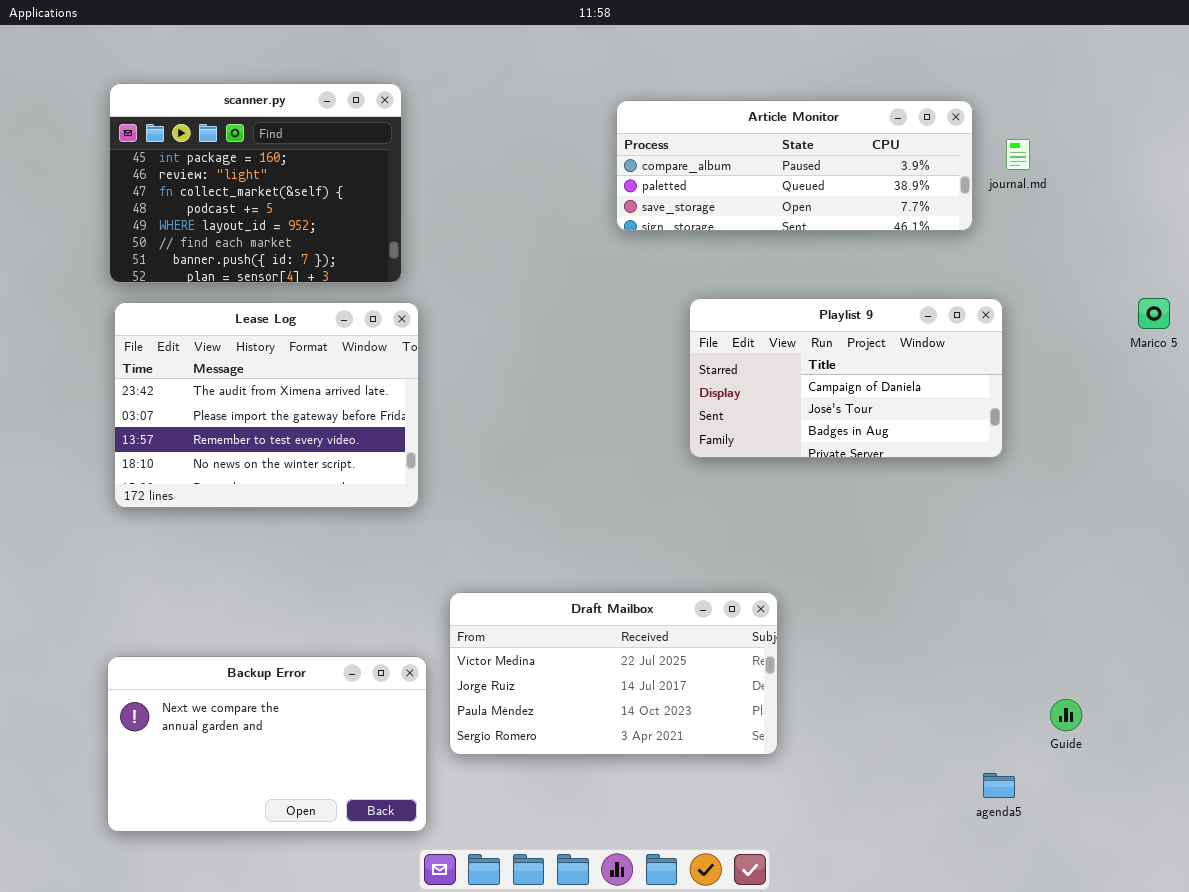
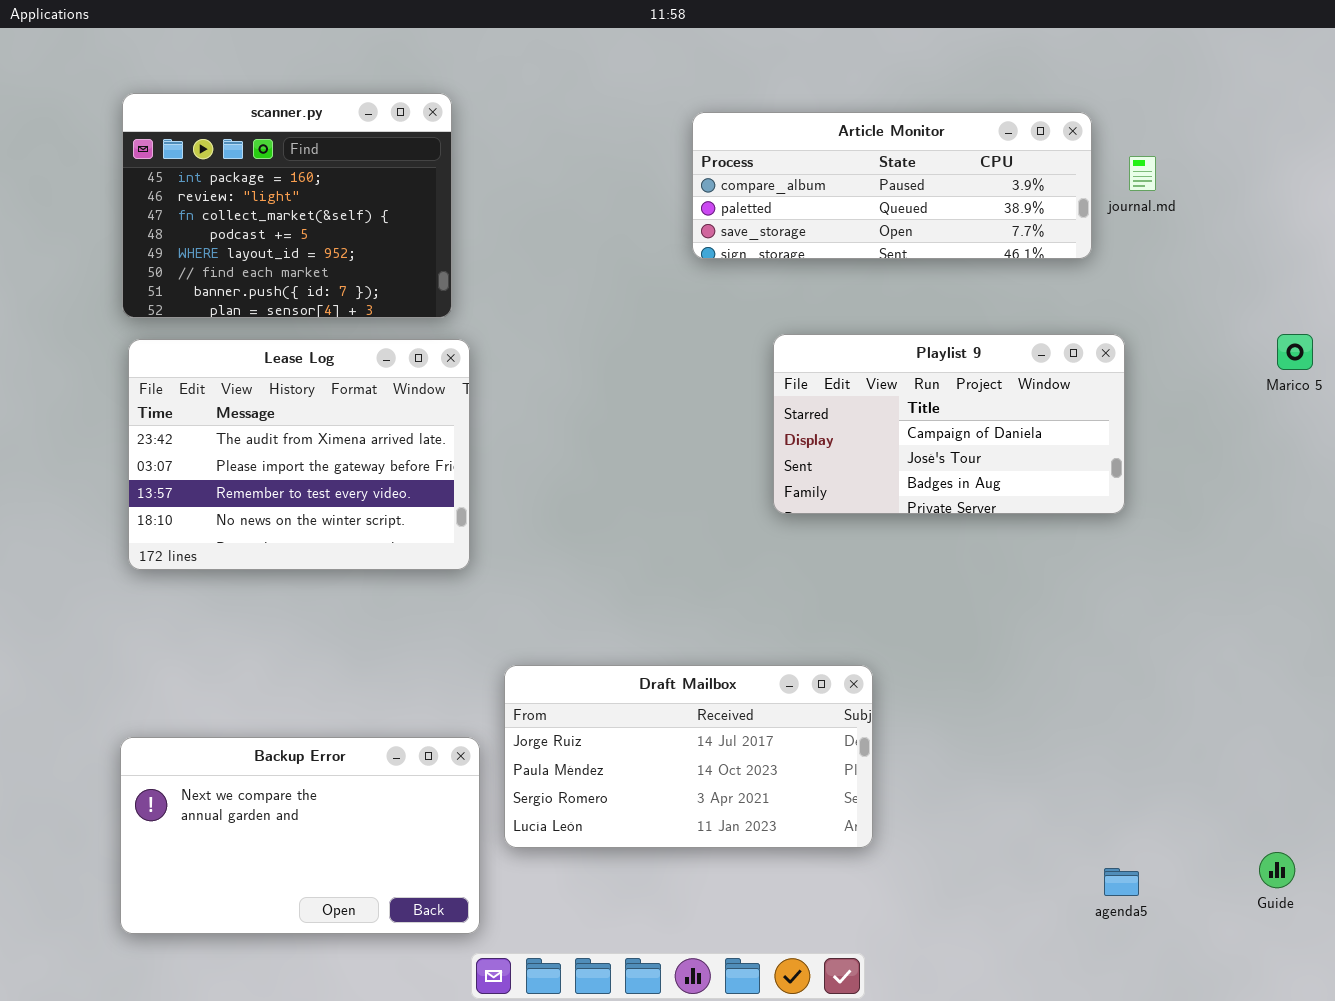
Draft Mailbox: [449,592,778,755] -> [504,665,873,848], scrolled down 1 row
Guide: [1050,699,1082,731] -> [1259,852,1295,888], moved

